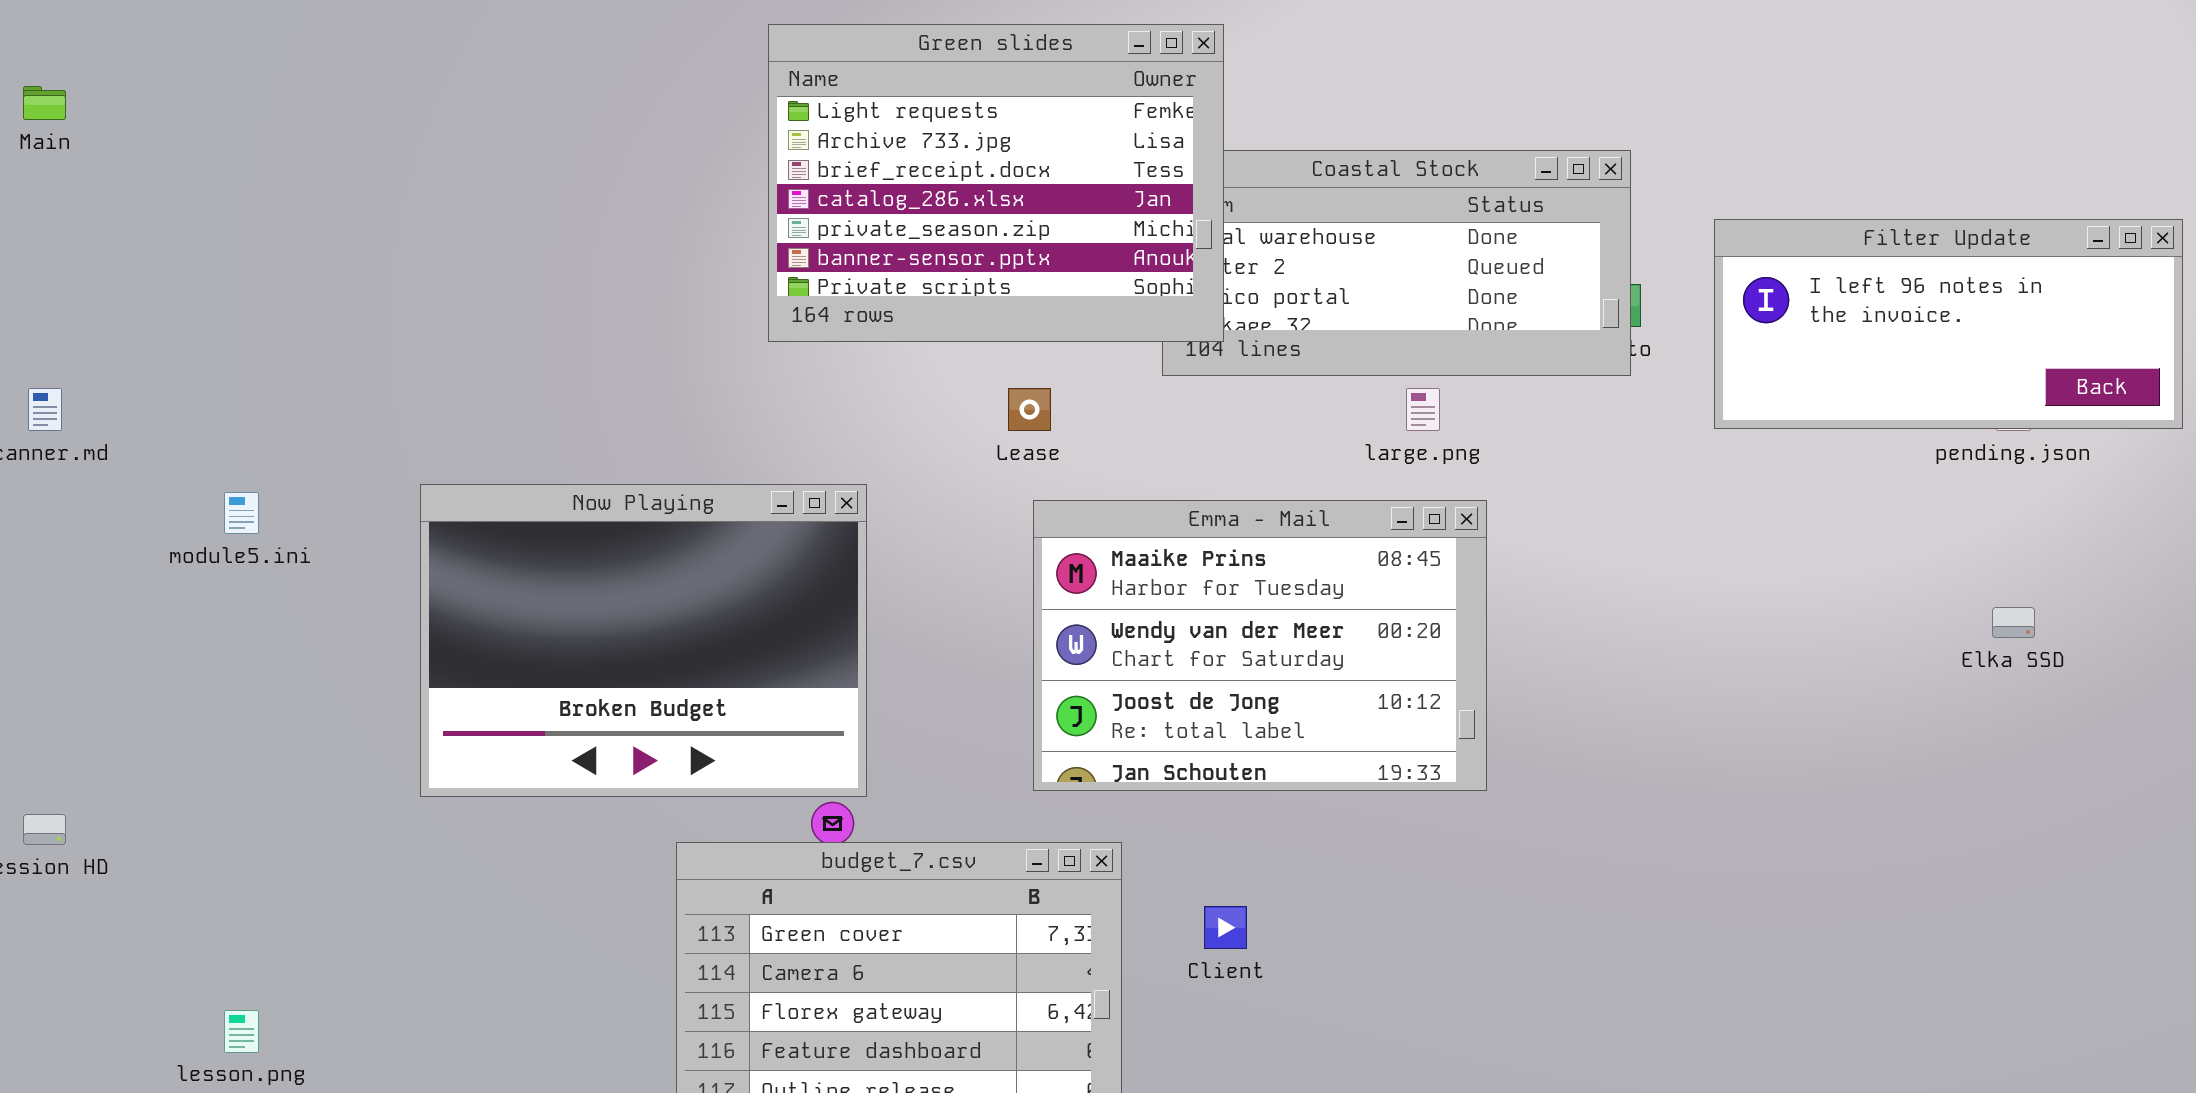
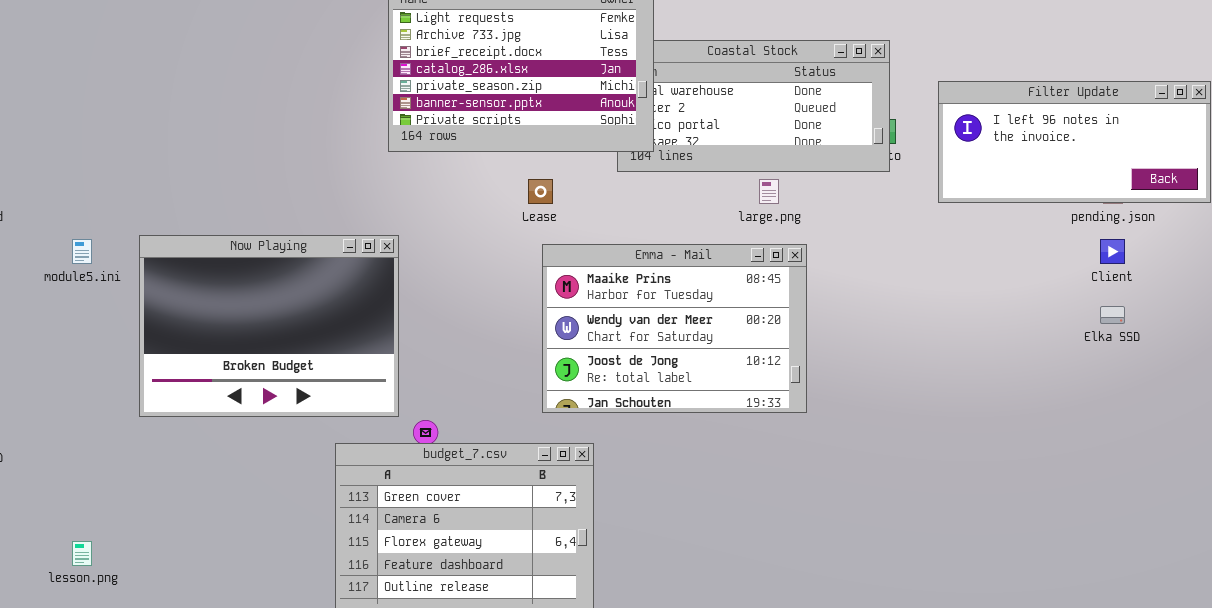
Now Playing: [420,484,867,797] -> [139,235,399,417], moved
Client: [1204,906,1247,949] -> [1100,239,1125,264], moved

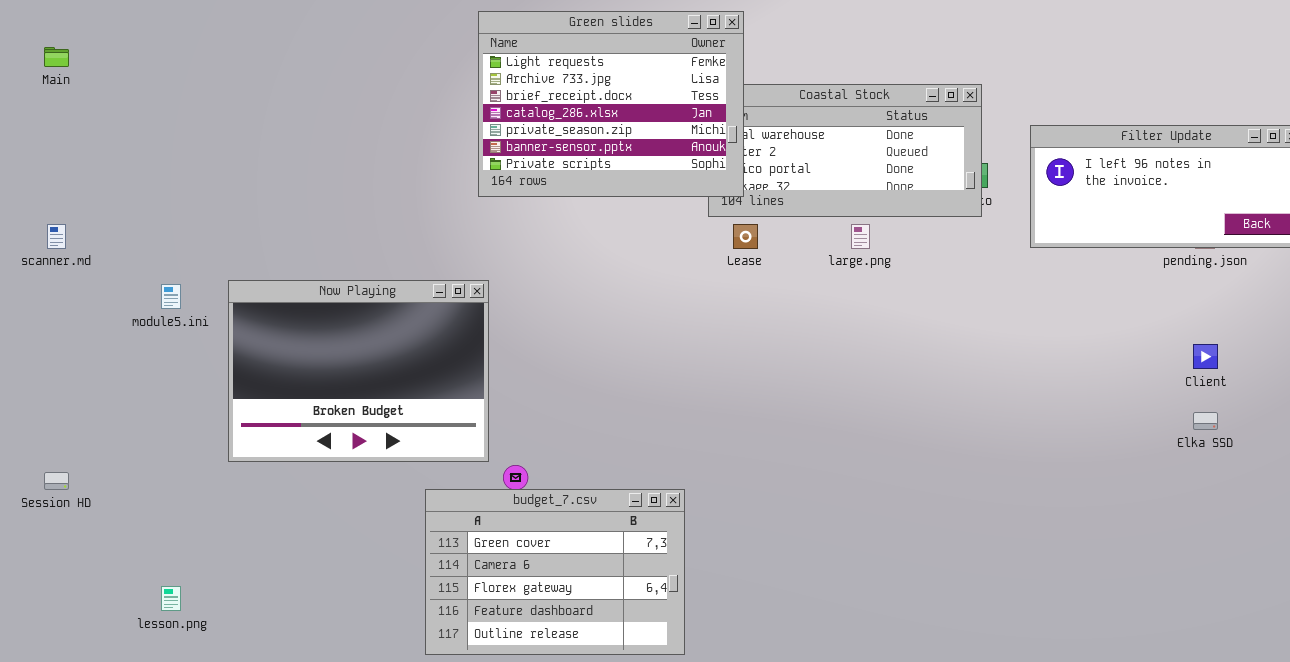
Lease: [528,179,553,204] -> [733,224,758,249], moved
Client: [1100,239,1125,264] -> [1193,344,1218,369], moved
Emma - Mail: [542,244,807,413] -> none, closed
Elka SSD: [1100,306,1125,324] -> [1193,412,1218,430], moved

